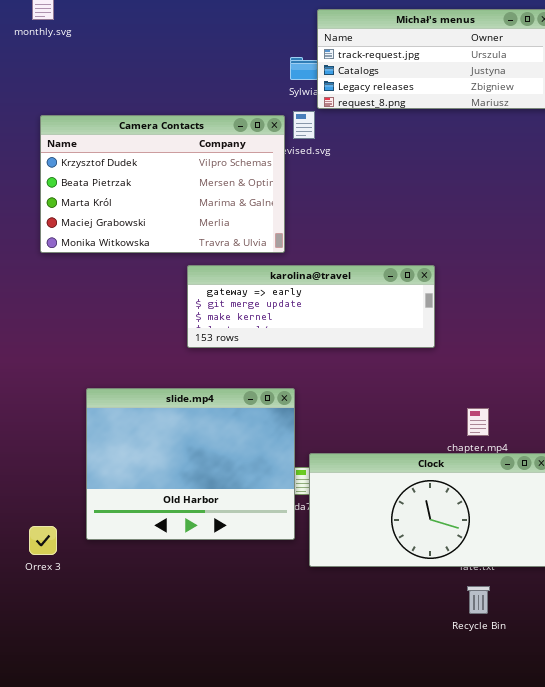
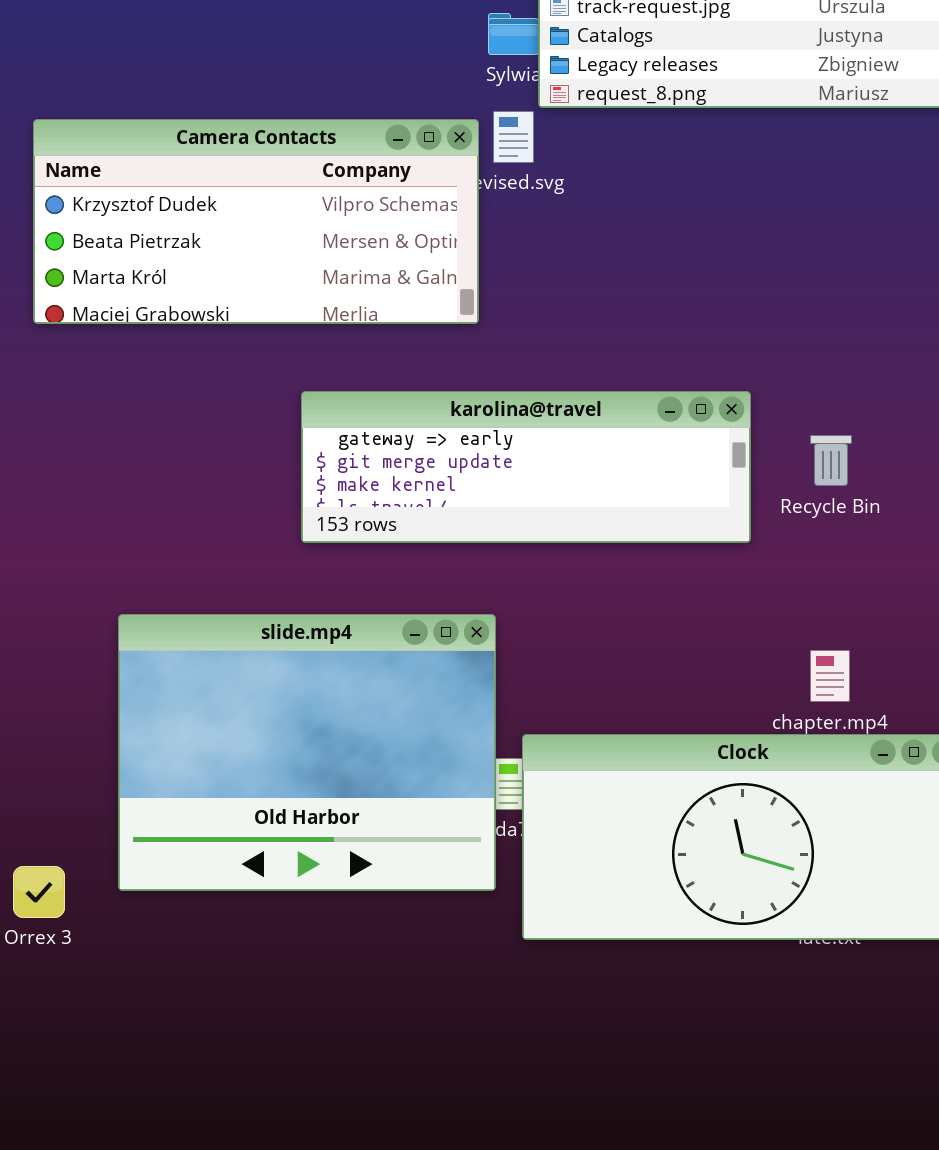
Camera Contacts: [40,115,285,253] -> [33,119,479,324], resized
Recycle Bin: [467,586,490,614] -> [810,435,852,486], moved

